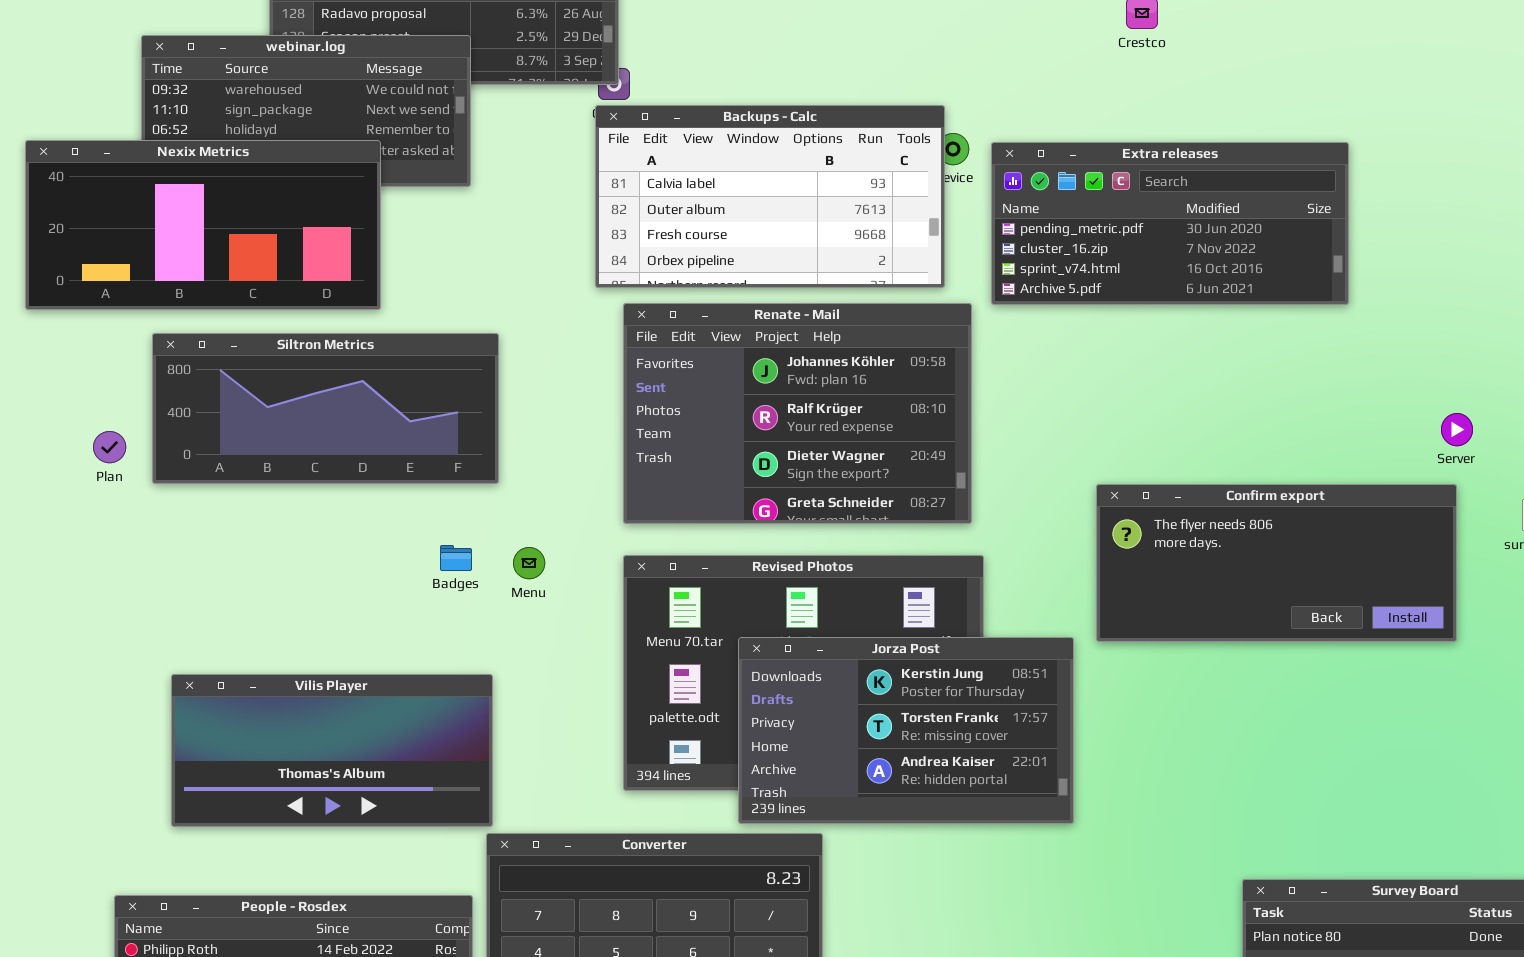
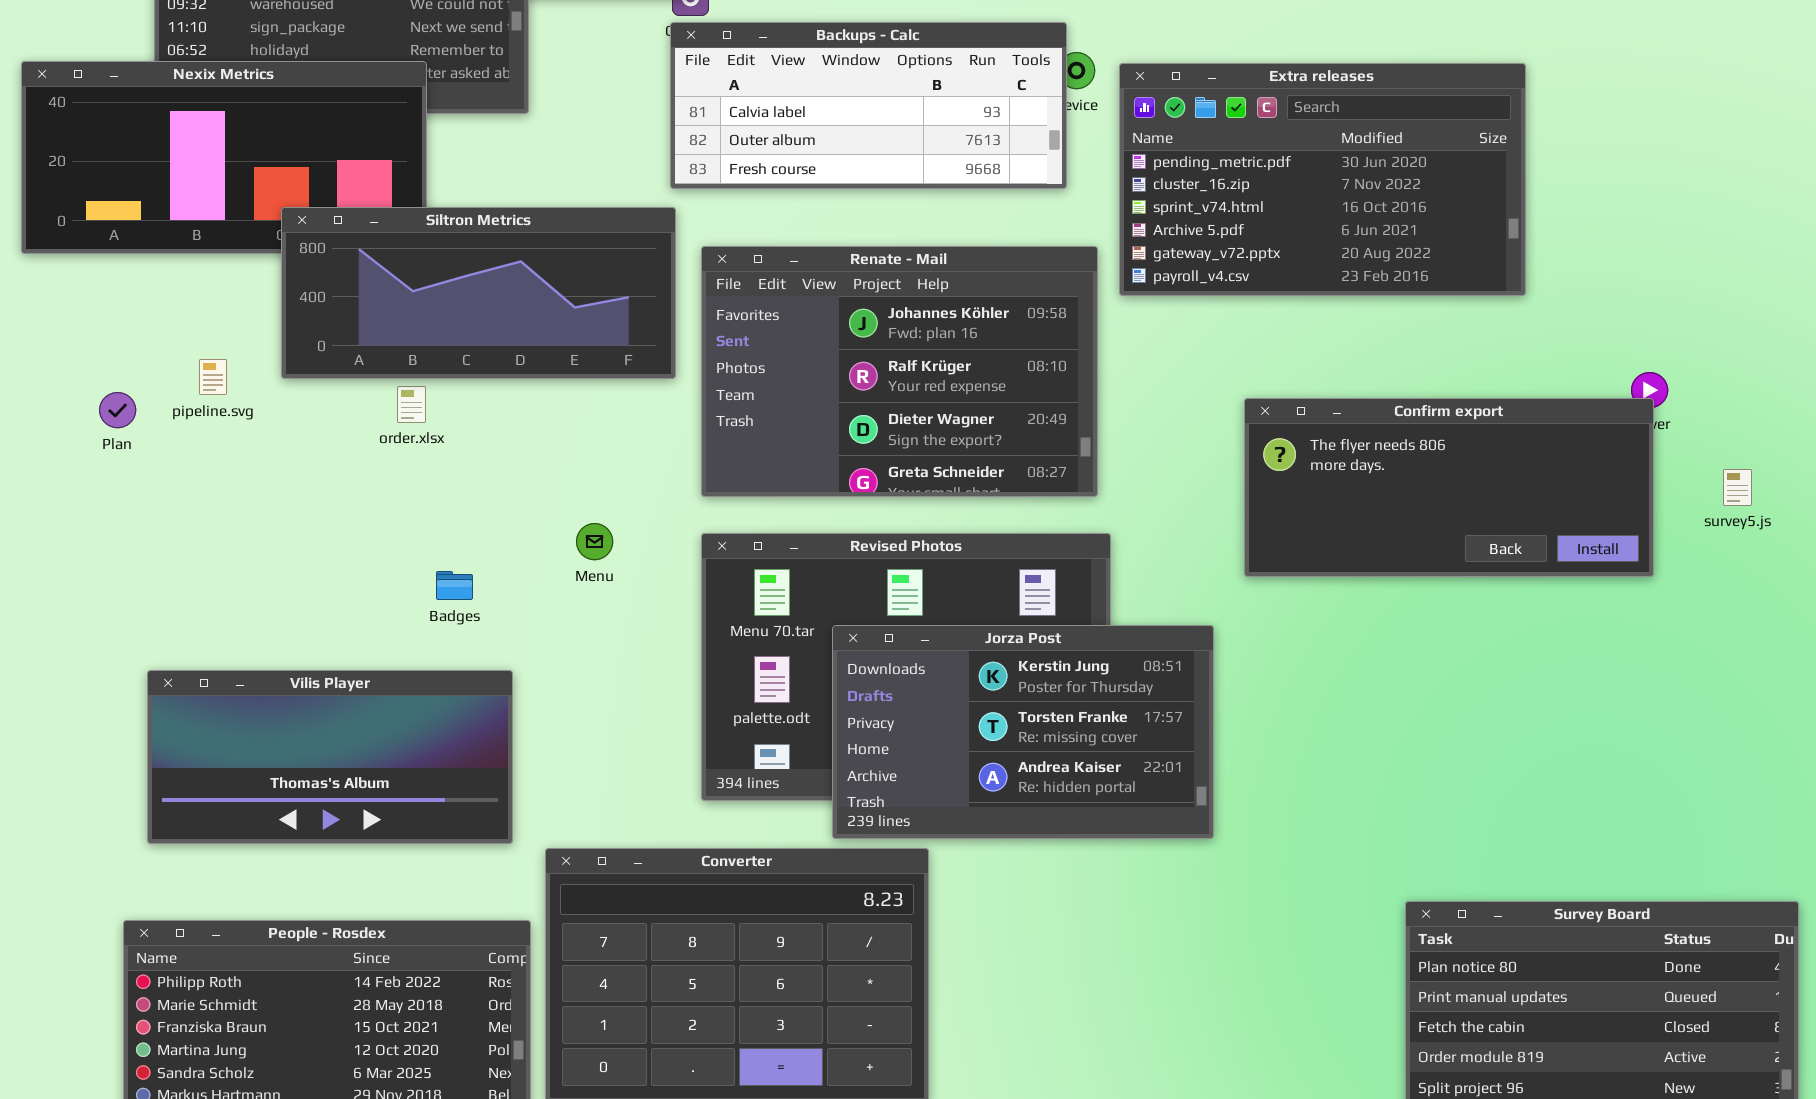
Backups - Calc: [595,105,945,288] -> [670,22,1067,189], resized
Extra releases: [991,142,1349,305] -> [1119,63,1526,296], resized
Siltron Metrics: [152,333,499,484] -> [281,207,676,379], moved
Confirm export: [1096,484,1457,642] -> [1244,398,1654,577], moved
Badges: [440,545,472,571] -> [436,571,473,600], moved
Vilis Player: [171,674,493,827] -> [147,670,513,844], moved

